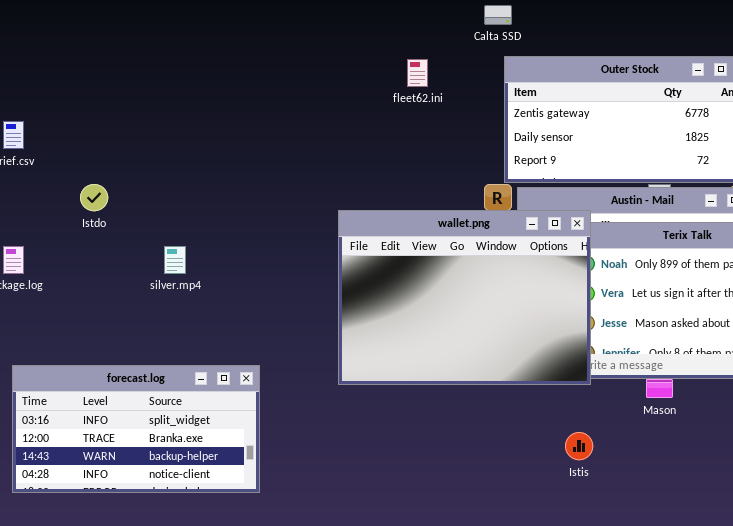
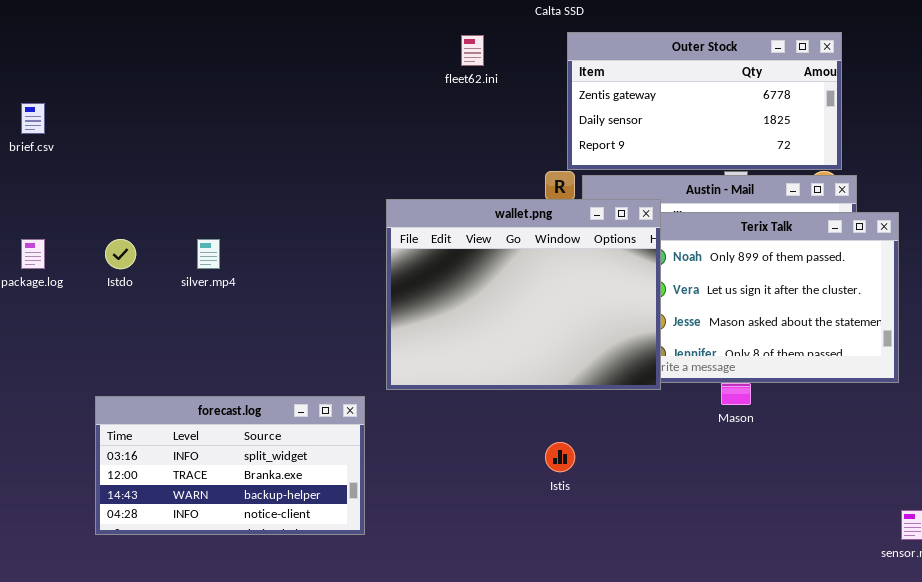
Istdo: [80,184,108,211] -> [105,239,136,269], moved
forecast.log: [12,365,260,493] -> [95,396,365,535], moved
Istis: [565,432,593,460] -> [545,442,575,472], moved

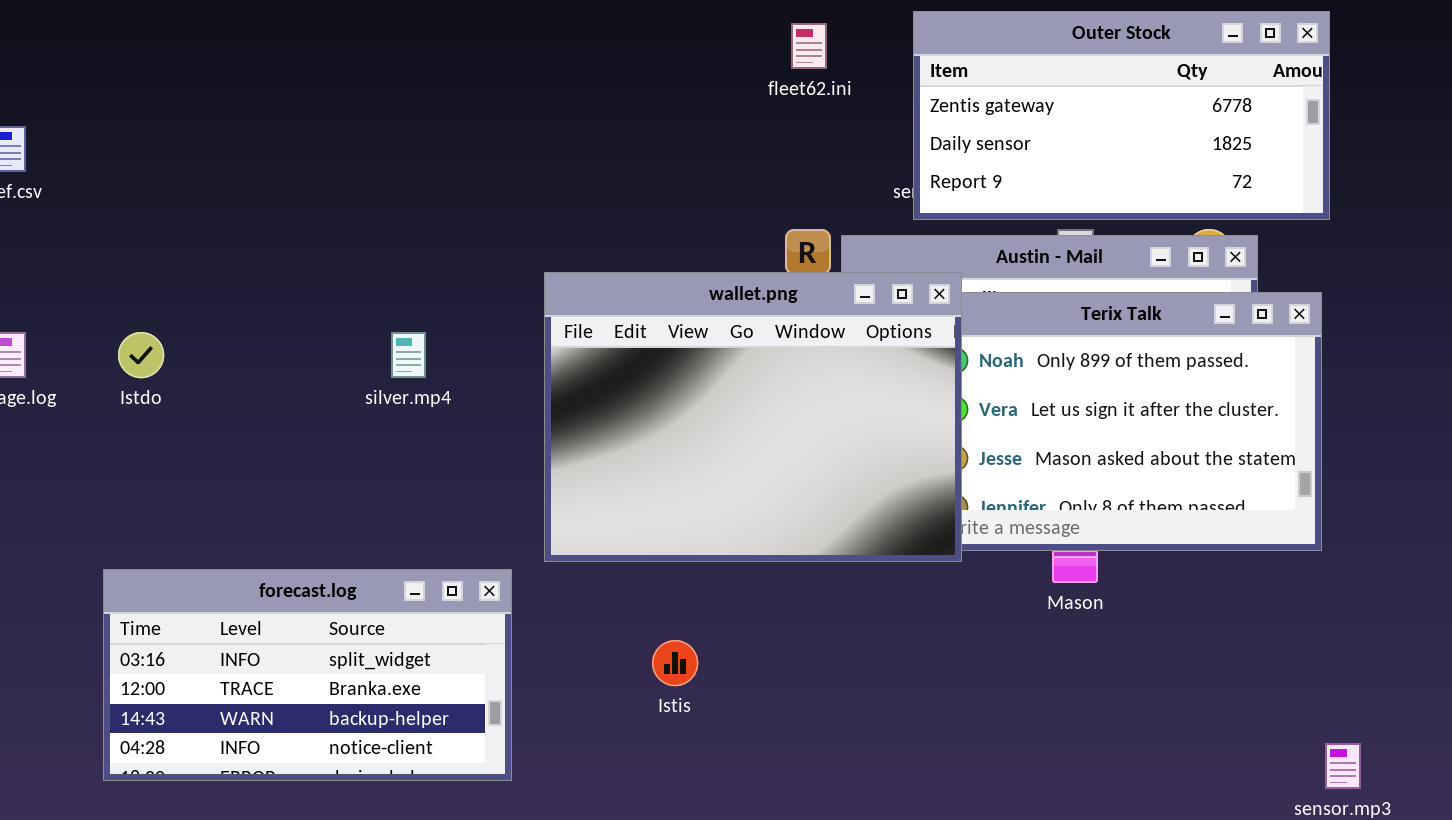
Outer Stock: [567,32,842,170] -> [913,11,1330,220], moved
fleet62.ini: [461,35,484,66] -> [791,23,827,69], moved
silver.mp4: [197,239,220,269] -> [391,332,426,378], moved
Istis: [545,442,575,472] -> [652,640,698,686], moved

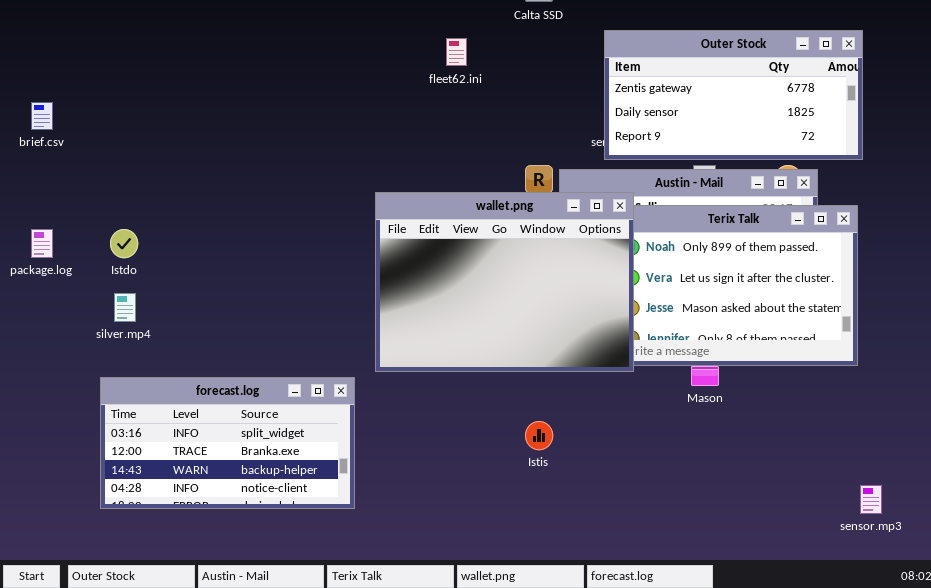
fleet62.ini: [791,23,827,69] -> [446,38,467,66], moved
silver.mp4: [391,332,426,378] -> [114,293,136,322], moved
Istis: [652,640,698,686] -> [525,421,553,450], moved

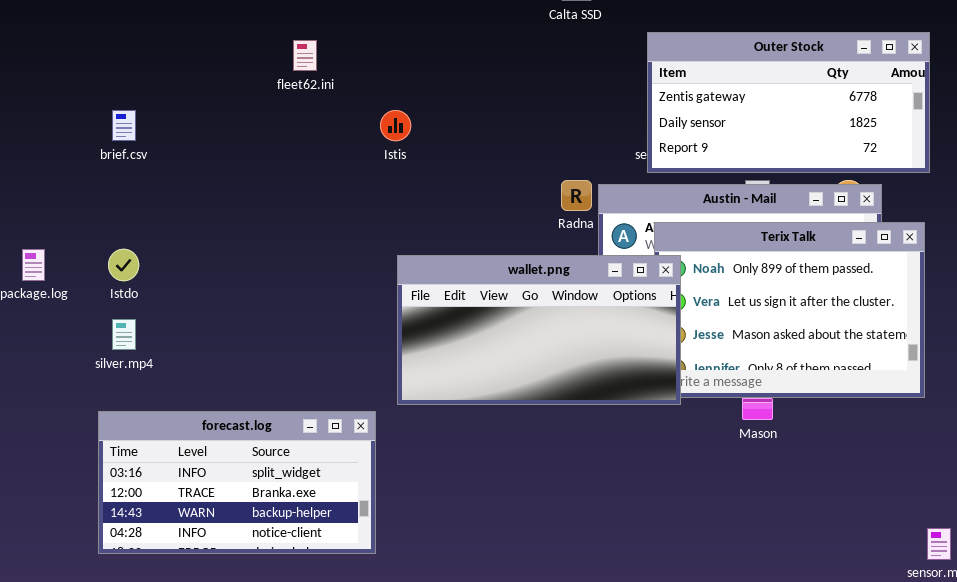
fleet62.ini: [446,38,467,66] -> [293,40,317,71], moved
brief.csv: [31,102,53,130] -> [112,110,136,141], moved
wallet.png: [375,192,634,372] -> [397,255,681,405], resized
Istis: [525,421,553,450] -> [380,110,411,141], moved

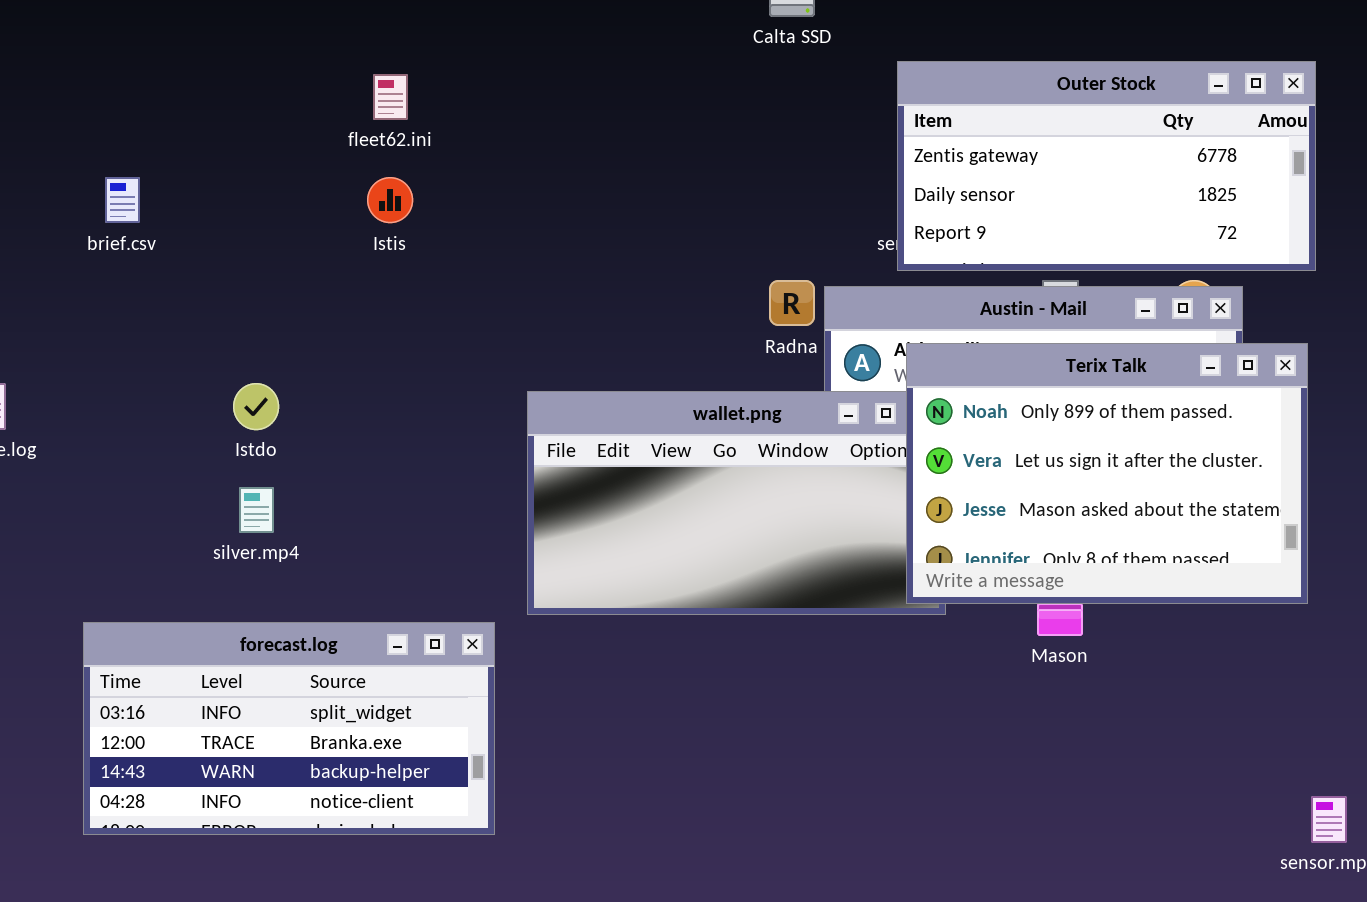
Istis: [380,110,411,141] -> [367,177,413,223], moved
Terix Talk: [654,222,925,398] -> [906,343,1308,604], raised
Istdo: [108,249,139,281] -> [233,383,279,430], moved
silver.mp4: [112,319,136,350] -> [239,487,274,533], moved

